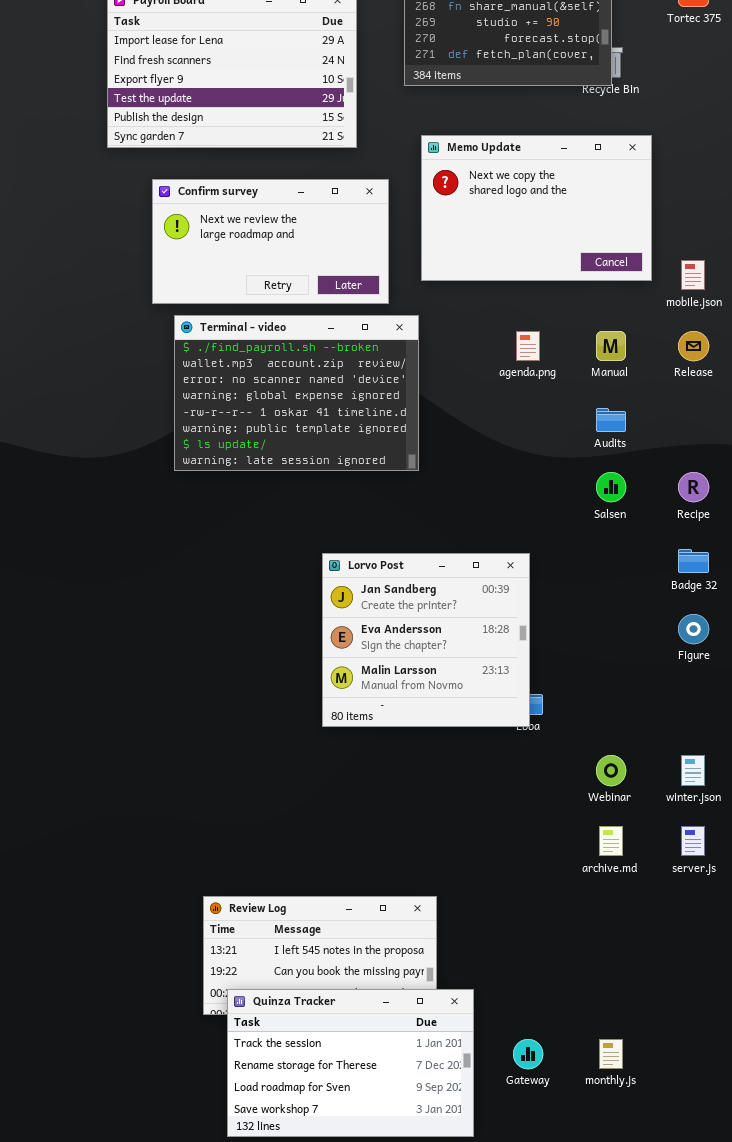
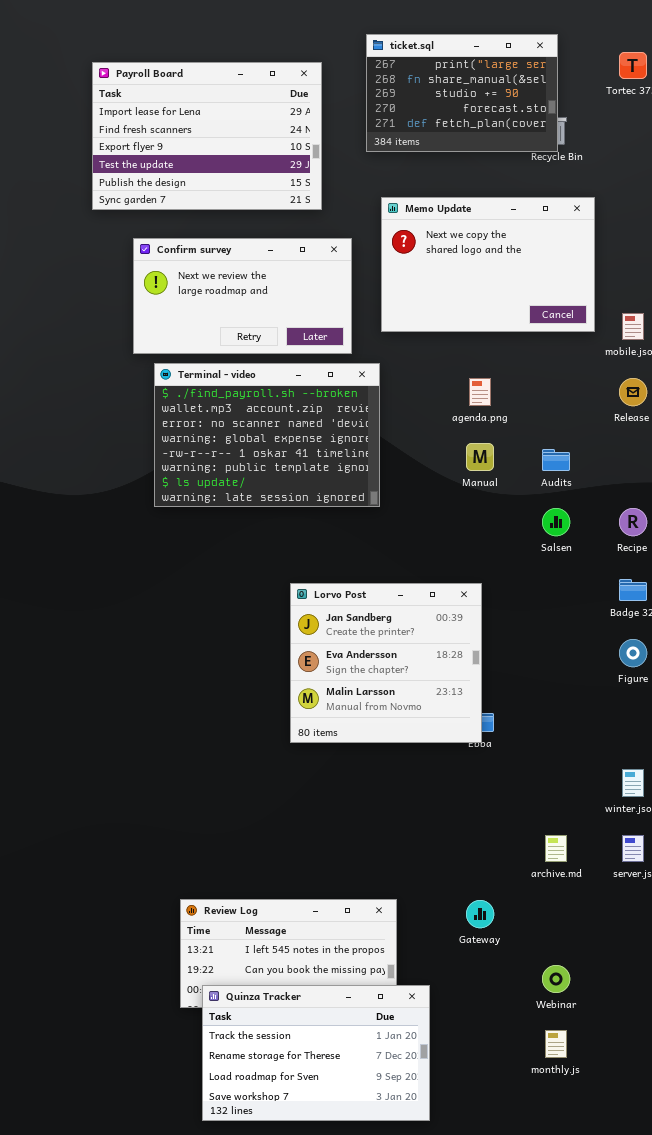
Manual: [596,331,626,361] -> [466,443,494,471], moved
Webinar: [596,755,626,786] -> [542,965,570,993], moved
Gateway: [513,1039,543,1069] -> [466,900,494,928], moved

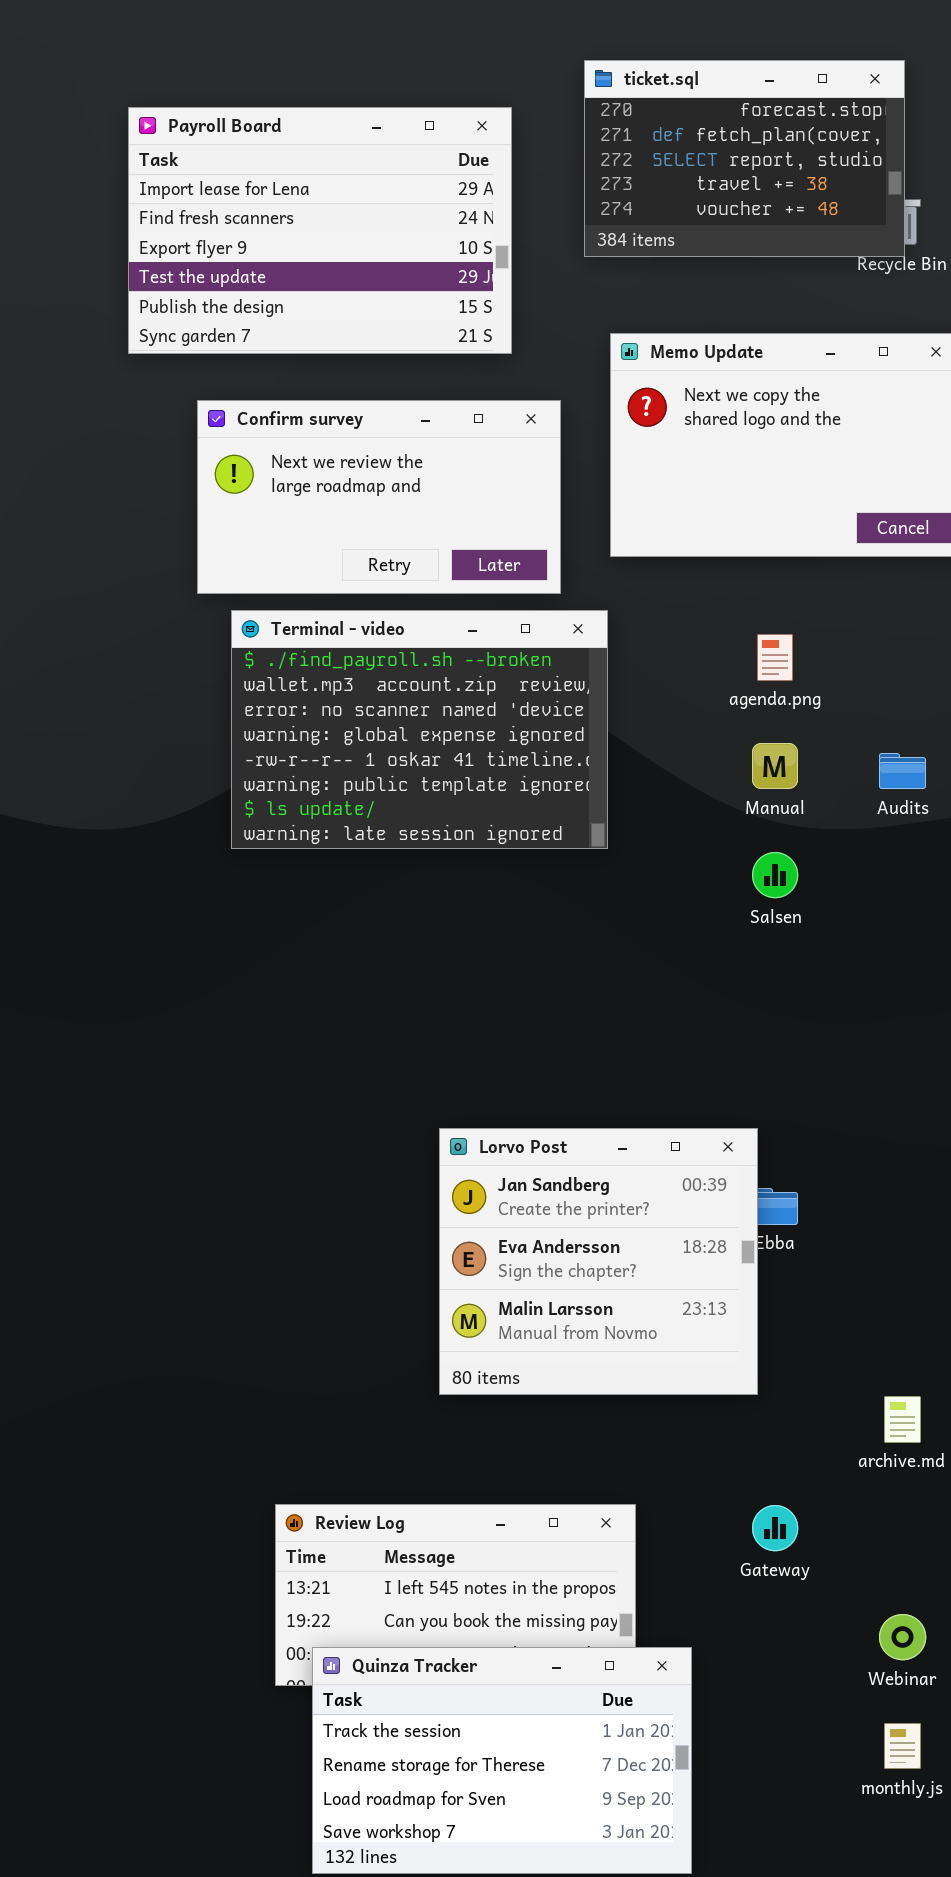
ticket.sql: [366,34,558,152] -> [584,60,905,257], scrolled down 3 rows
Salsen: [542,508,570,536] -> [752,852,798,898], moved
Lorvo Post: [290,583,482,743] -> [439,1128,758,1395], moved

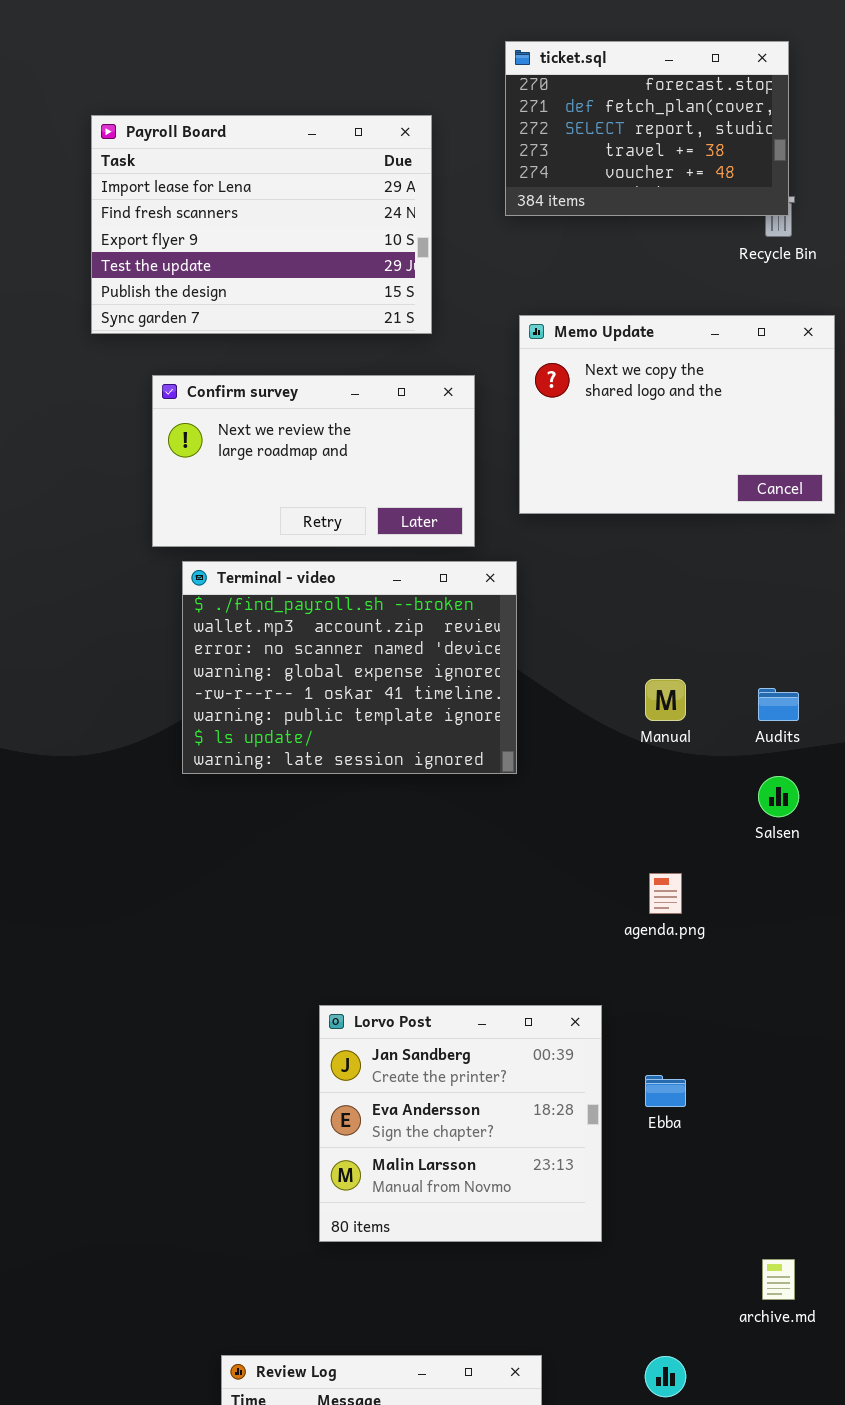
ticket.sql: [584,60,905,257] -> [505,41,789,216], moved
agenda.png: [757,634,793,681] -> [649,873,682,914], moved
Salsen: [752,852,798,898] -> [758,776,799,817], moved
Lorvo Post: [439,1128,758,1395] -> [319,1005,602,1242], moved

